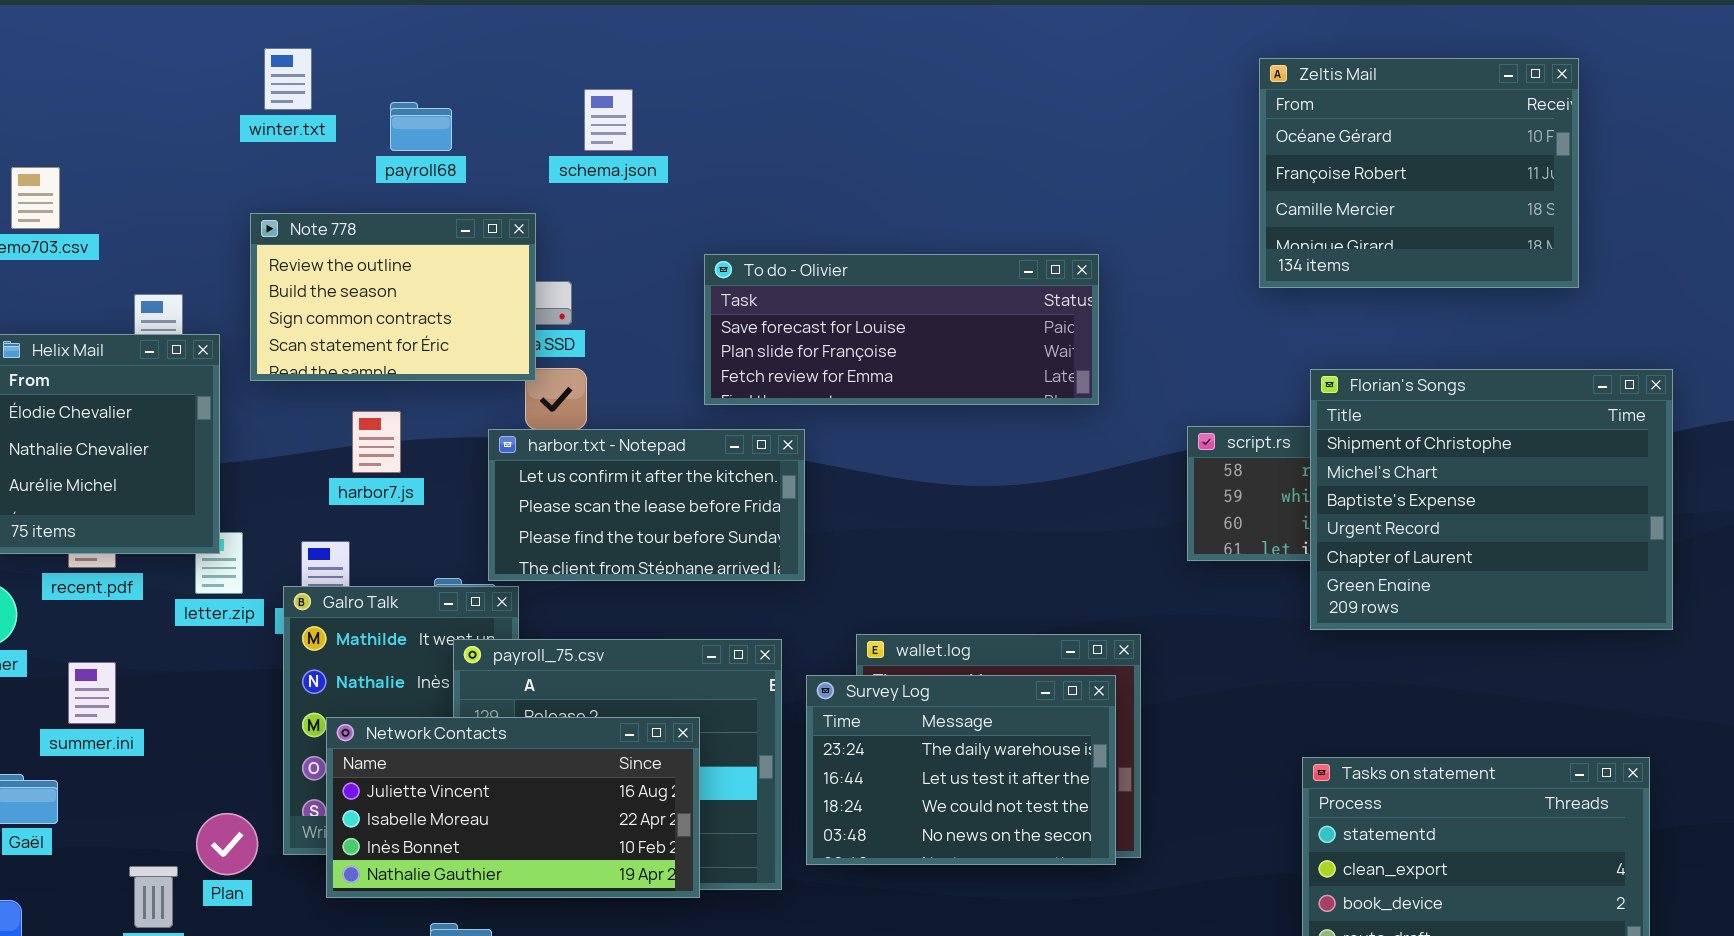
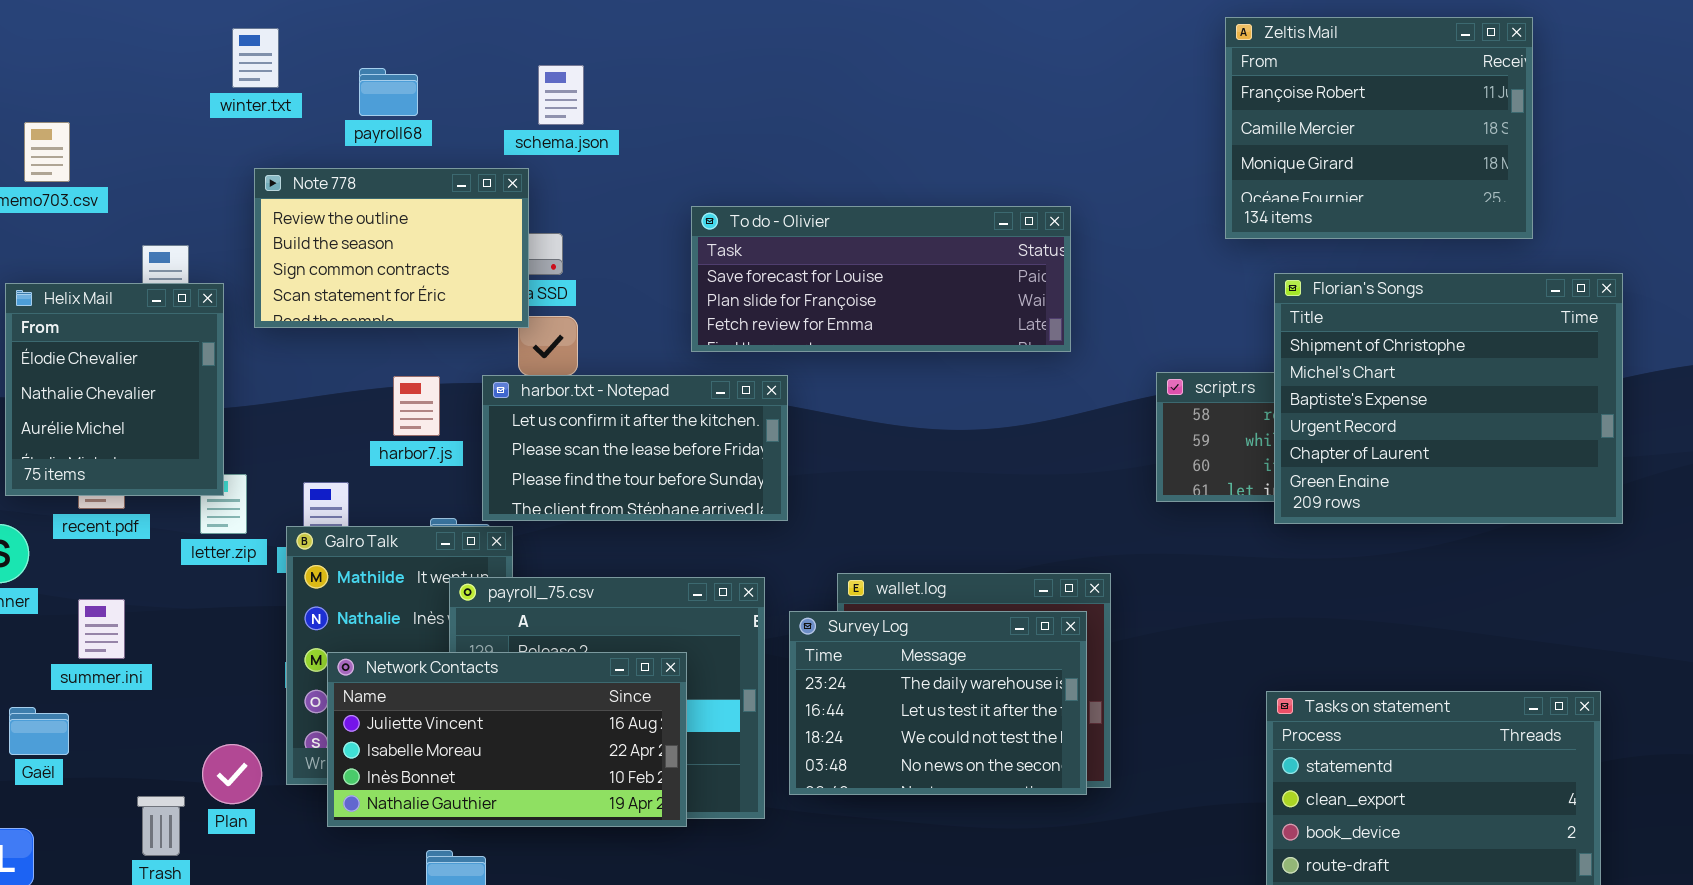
winter.txt: [264,48,312,110] -> [232,28,279,88], moved
Zeltis Mail: [1259,58,1579,288] -> [1225,17,1533,239], scrolled down 1 row
schema.json: [584,89,633,151] -> [538,65,584,125], moved
payroll68: [390,102,452,151] -> [359,68,418,116], moved
Florian's Songs: [1310,369,1673,630] -> [1274,273,1623,524], moved
harbor7.js: [352,411,401,473] -> [393,376,440,436], moved

